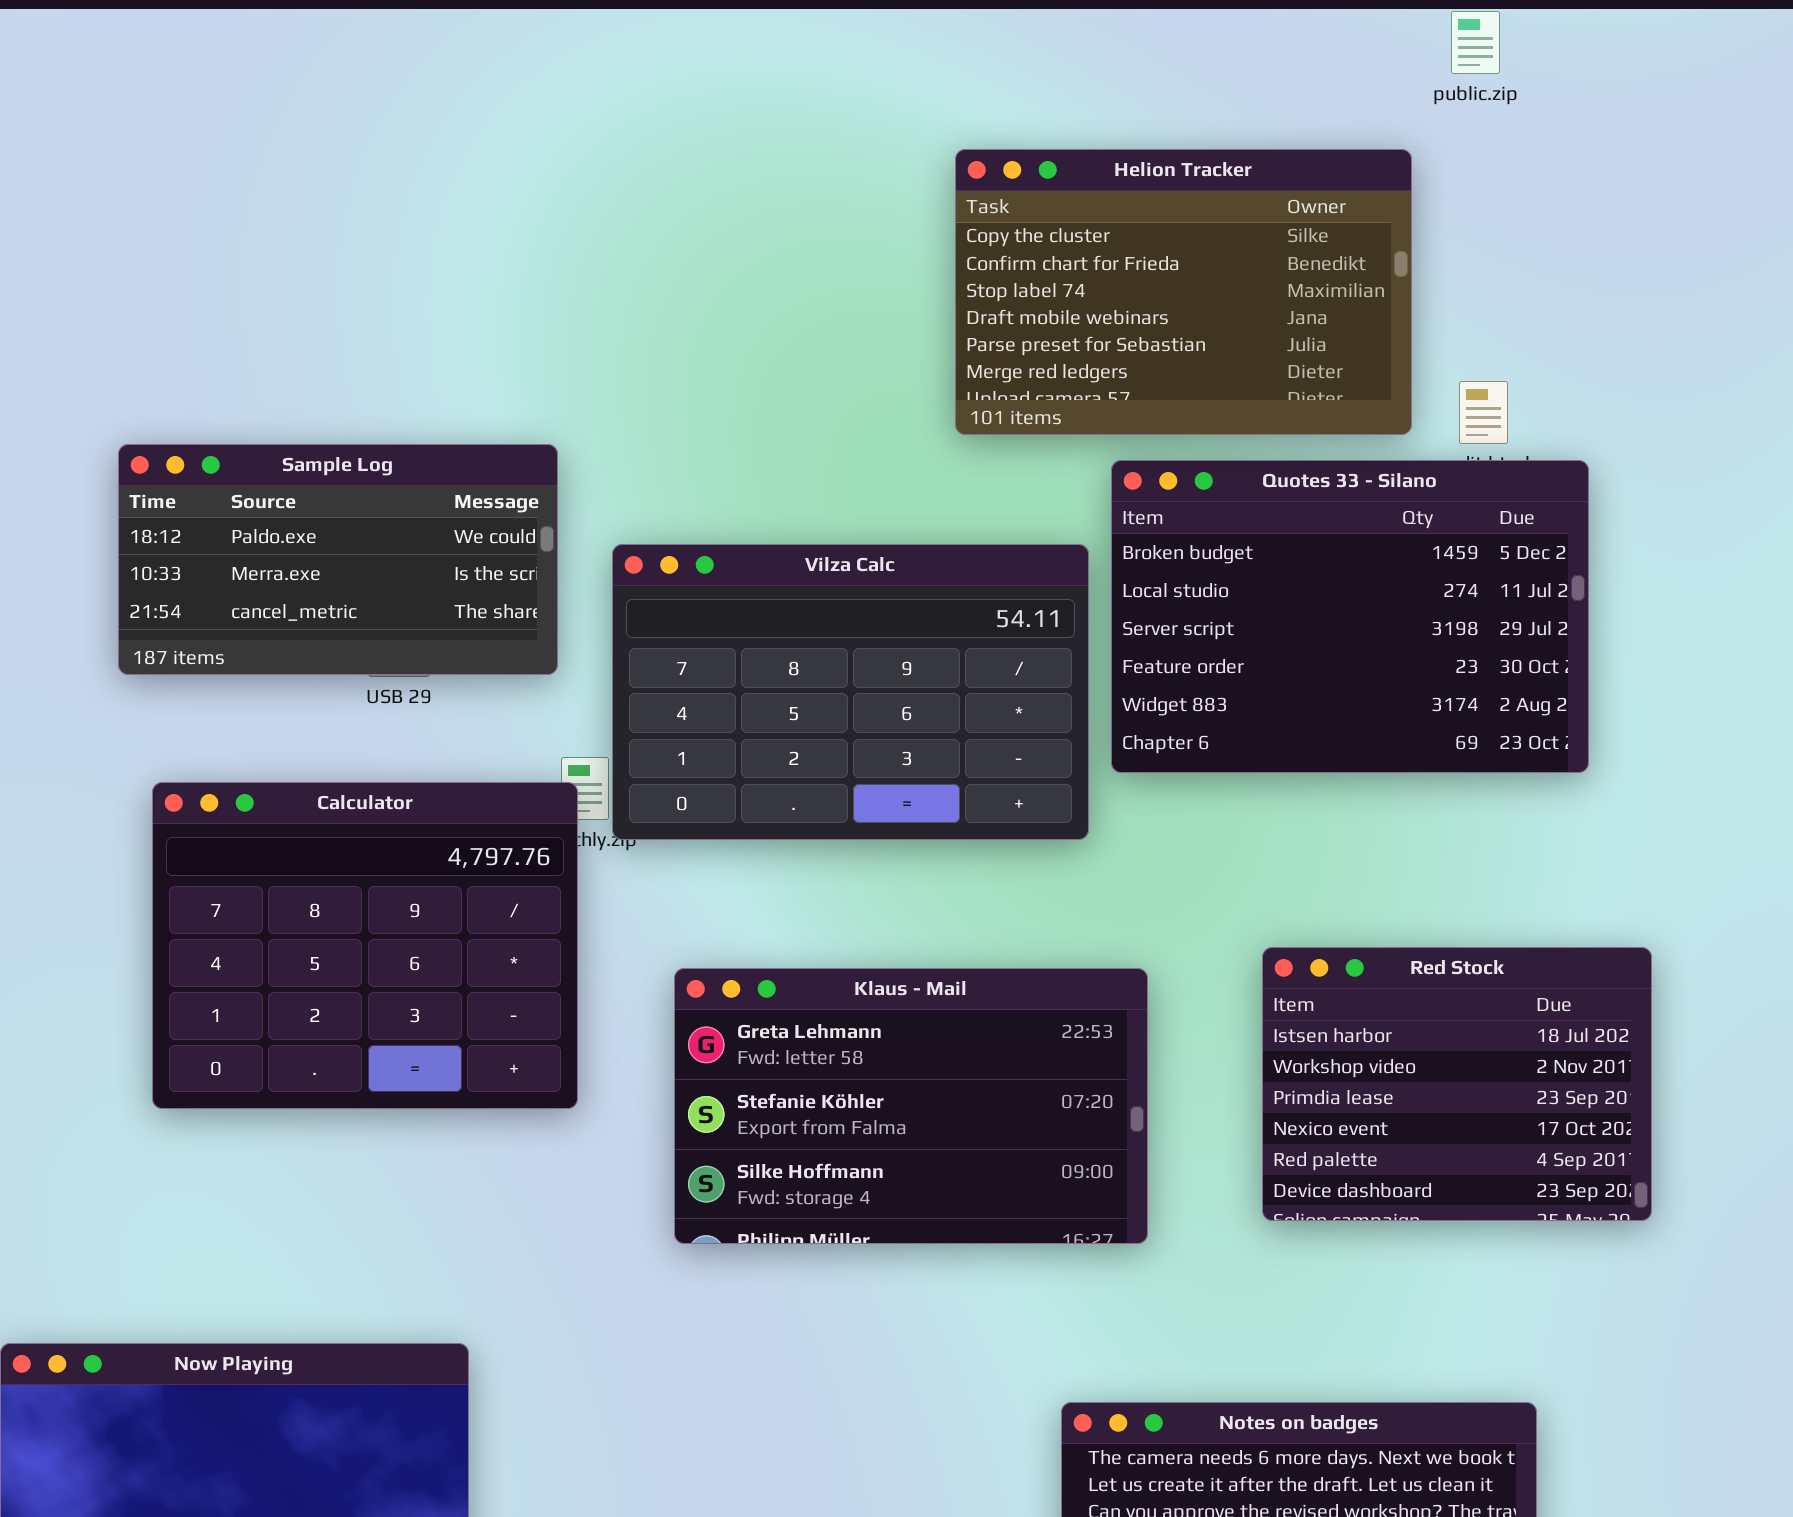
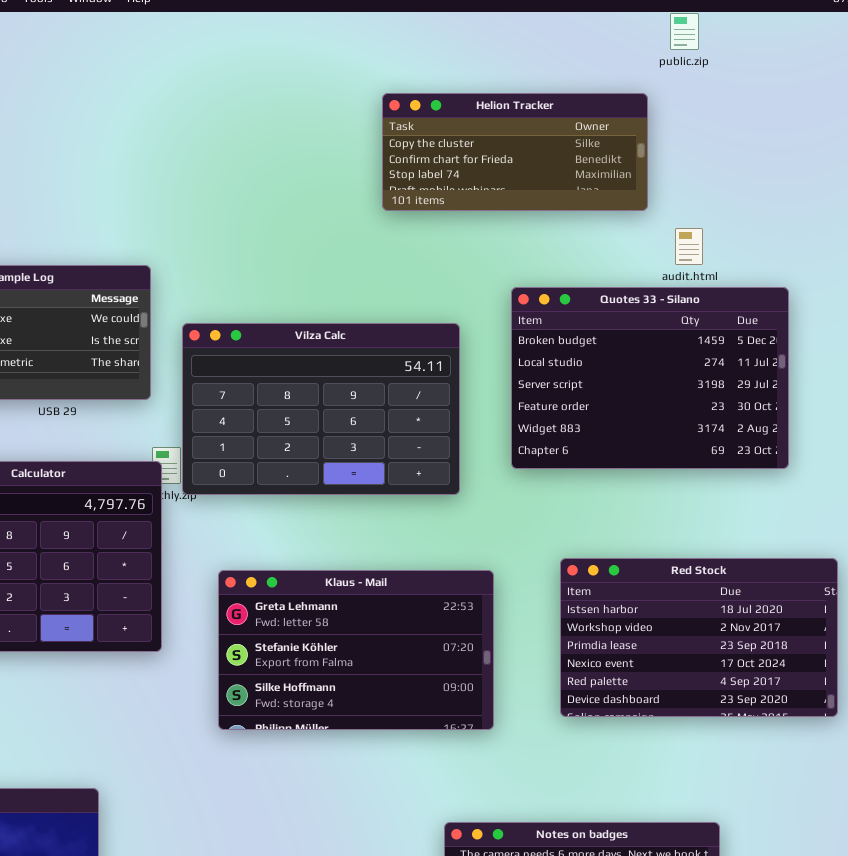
Helion Tracker: [955,149,1412,435] -> [382,93,648,211], resized
Quotes 33 - Silano: [1111,460,1589,773] -> [511,287,789,469], moved
Red Stock: [1262,947,1652,1221] -> [560,558,838,717], resized

